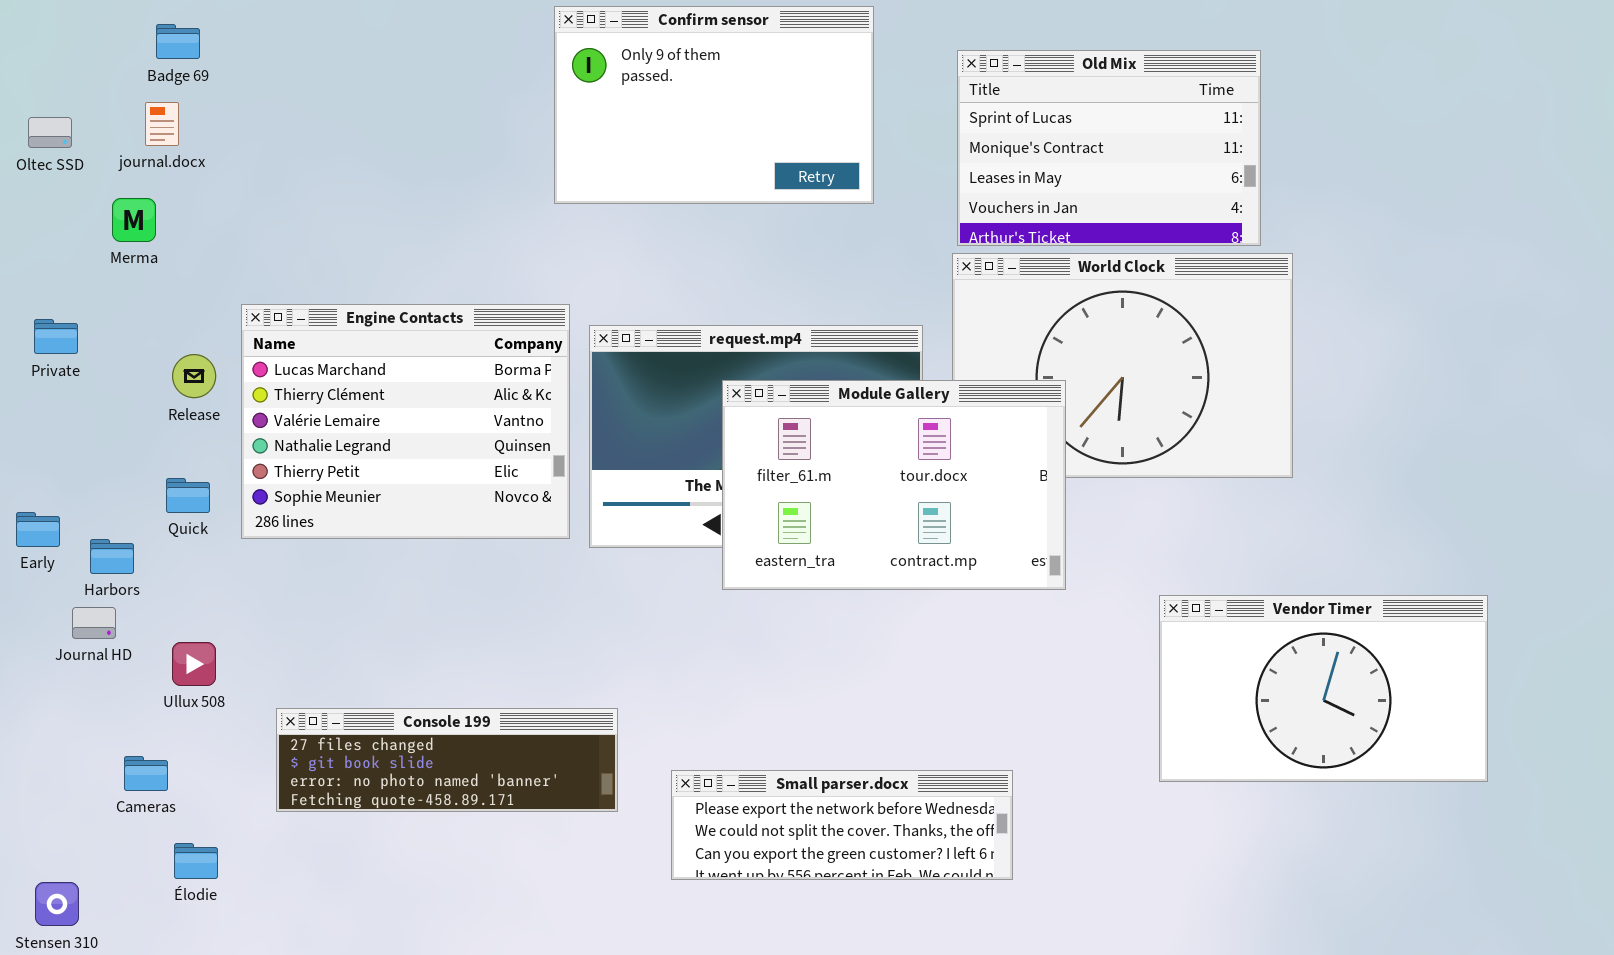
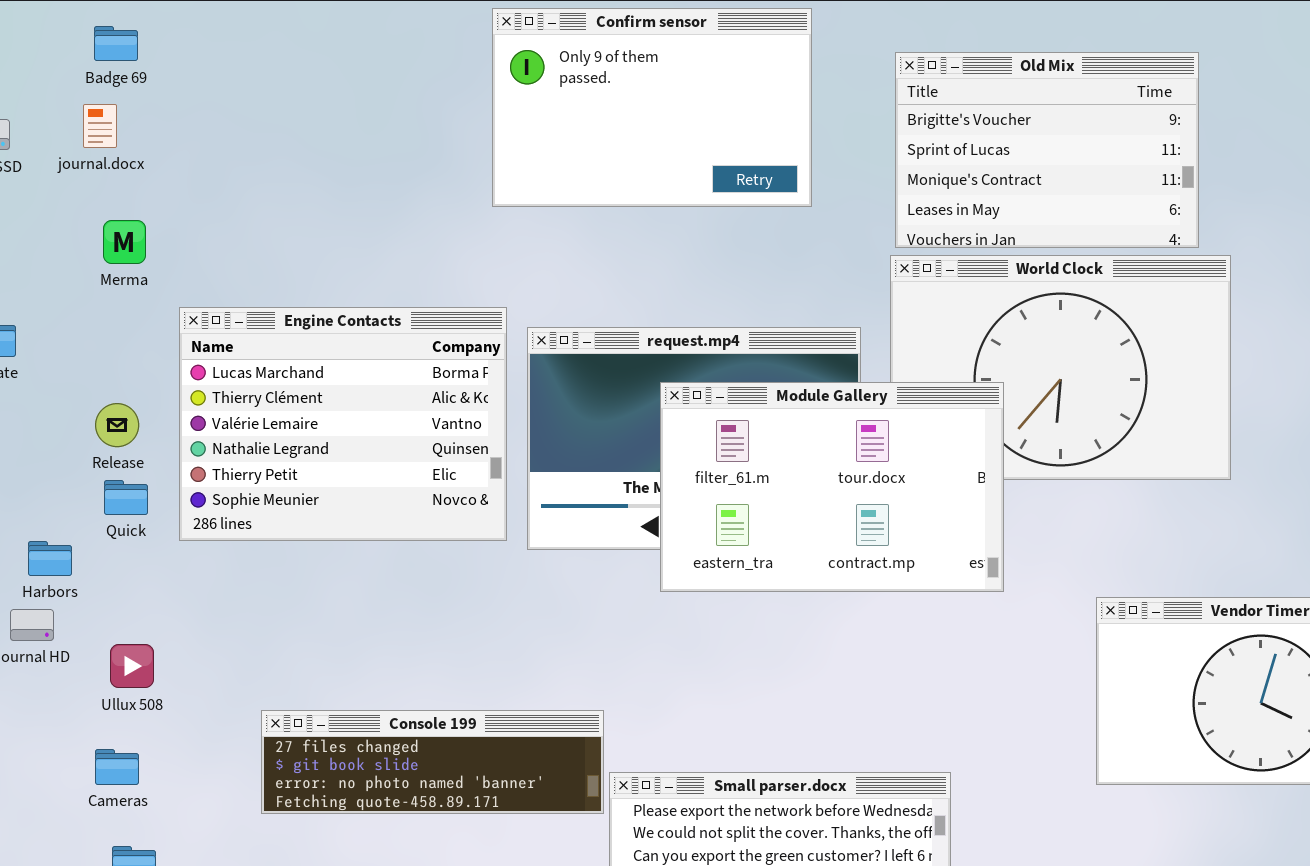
Old Mix: [957,50,1261,246] -> [895,52,1199,248], scrolled up 1 row
Merma: [112,198,156,242] -> [103,220,146,264], moved
Release: [172,354,216,398] -> [95,403,139,447], moved
Console 199: [276,708,618,812] -> [261,710,604,814], moved
Cameras: [124,756,168,791] -> [95,749,139,785], moved

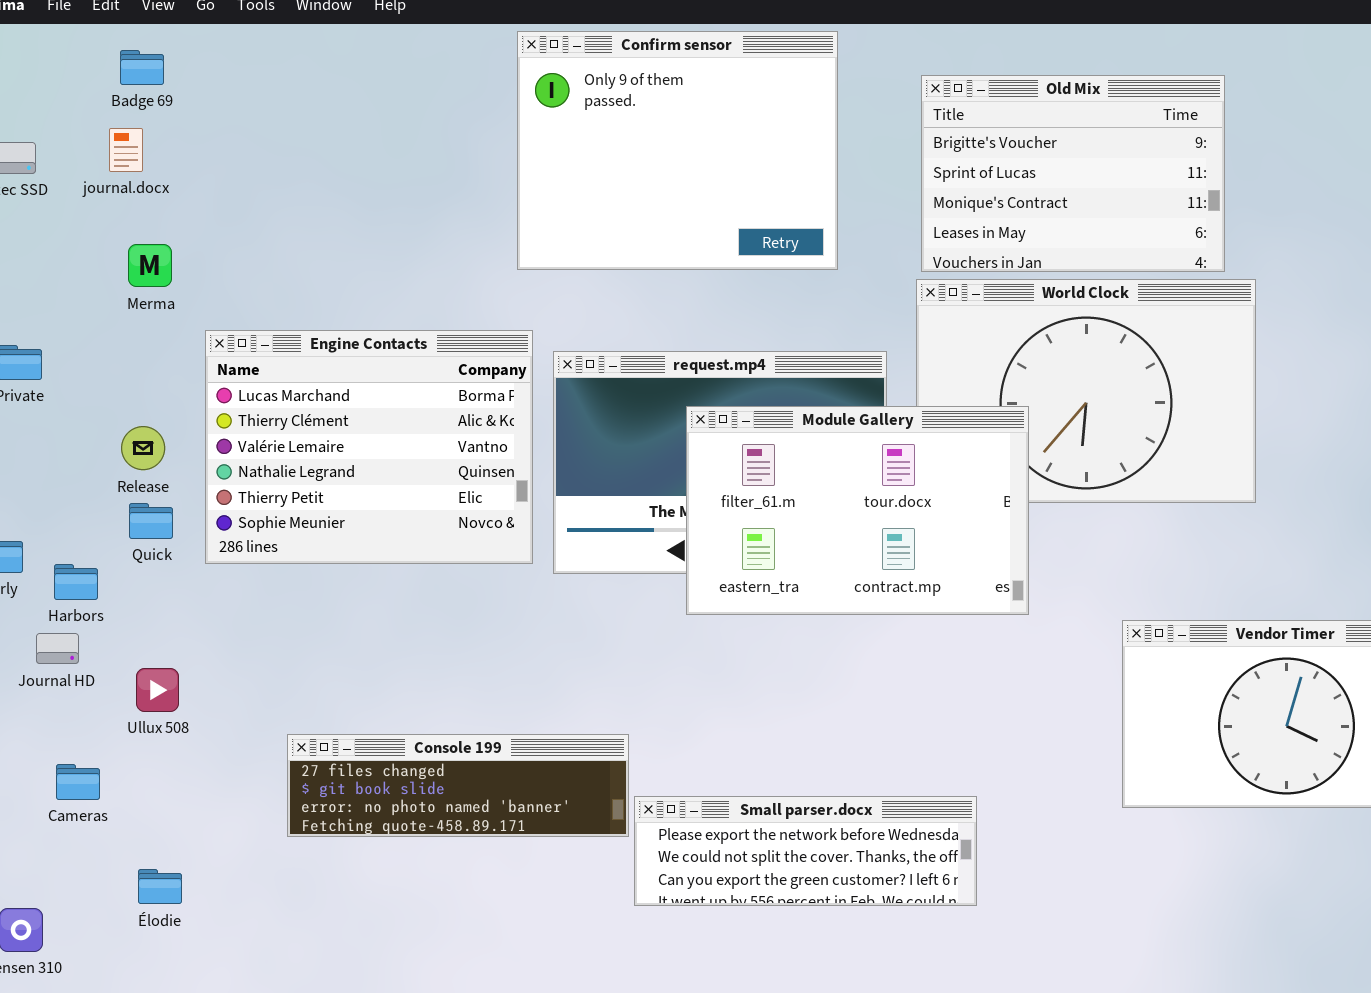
Confirm sensor: [492,8,812,207] -> [517,31,838,270], resized
Cameras: [95,749,139,785] -> [56,764,100,800], moved

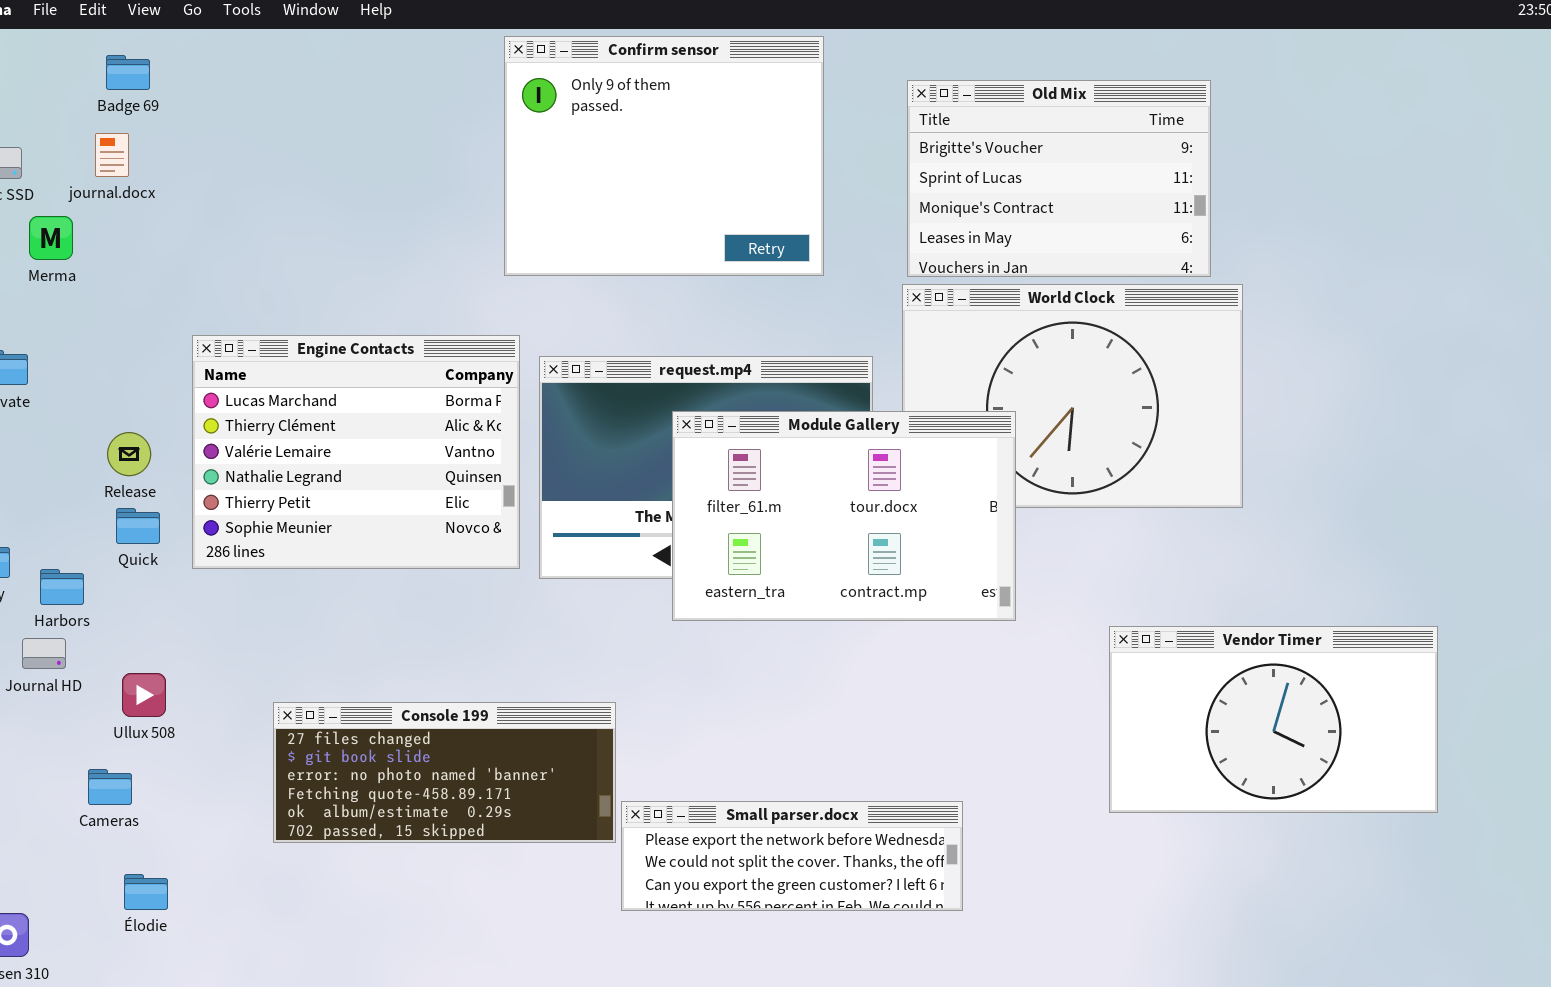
Merma: [128,244,172,287] -> [29,216,73,260], moved
Console 199: [287,734,629,837] -> [273,702,616,843], resized
Cameras: [56,764,100,800] -> [88,769,132,805], moved

